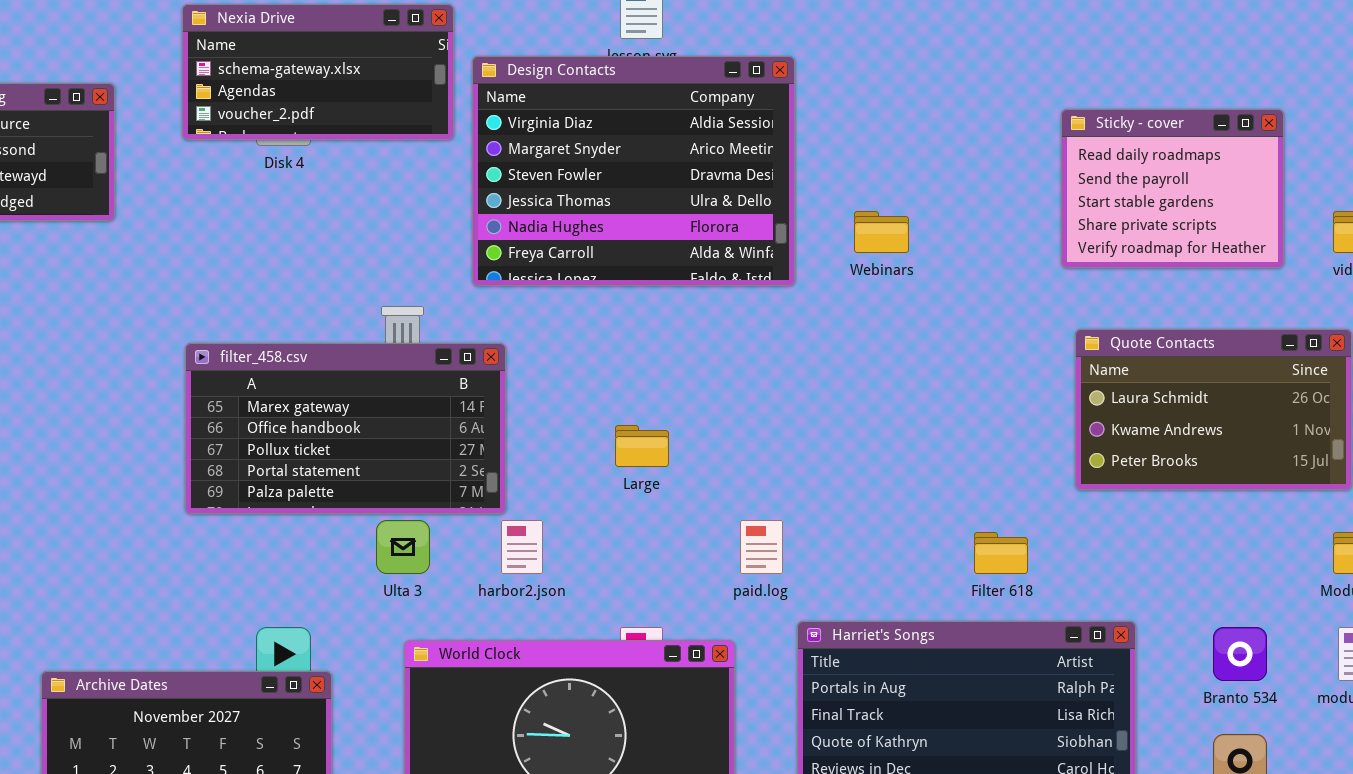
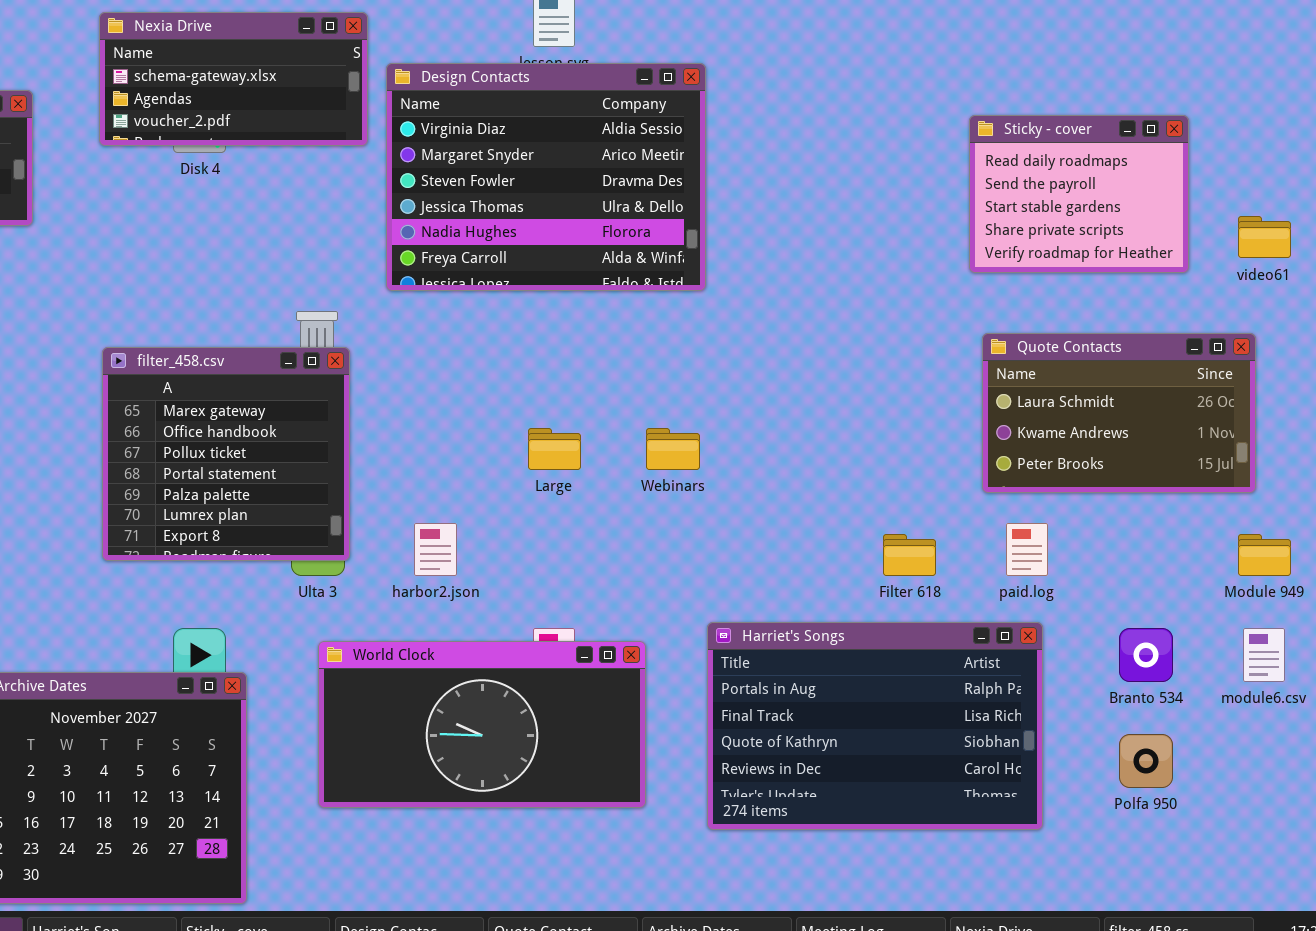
Webinars: [854,211,909,253] -> [646,428,700,470], moved
filter_458.csv: [185,343,506,514] -> [102,347,350,561], resized
paid.log: [740,520,783,574] -> [1006,523,1048,576], moved

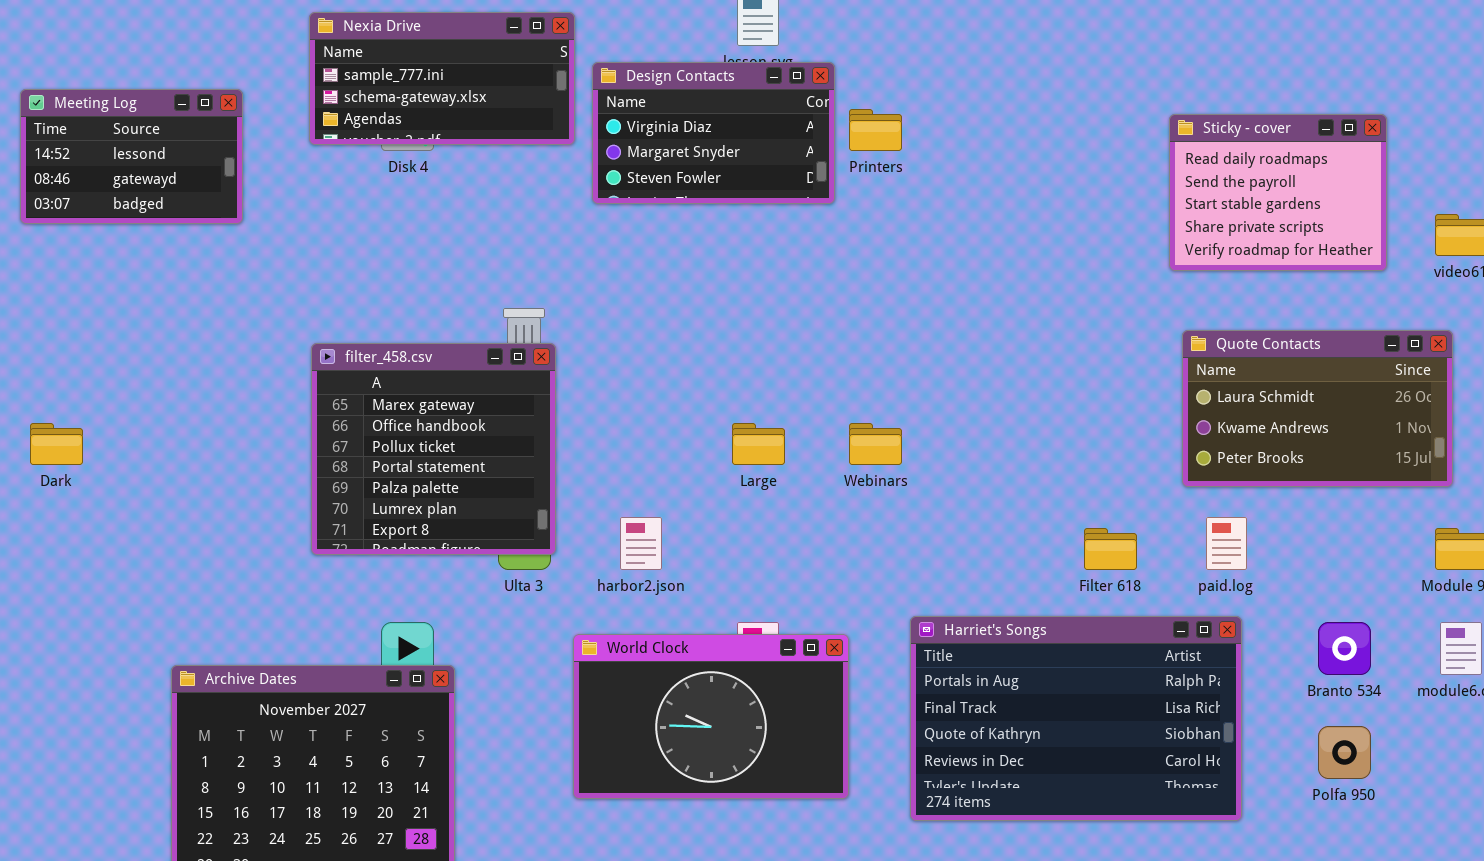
Nexia Drive: [99,12,368,146] -> [309,12,575,145], scrolled up 1 row
Design Contacts: [386,63,706,291] -> [592,62,835,204], resized
World Clock: [318,641,646,808] -> [573,634,849,799], resized

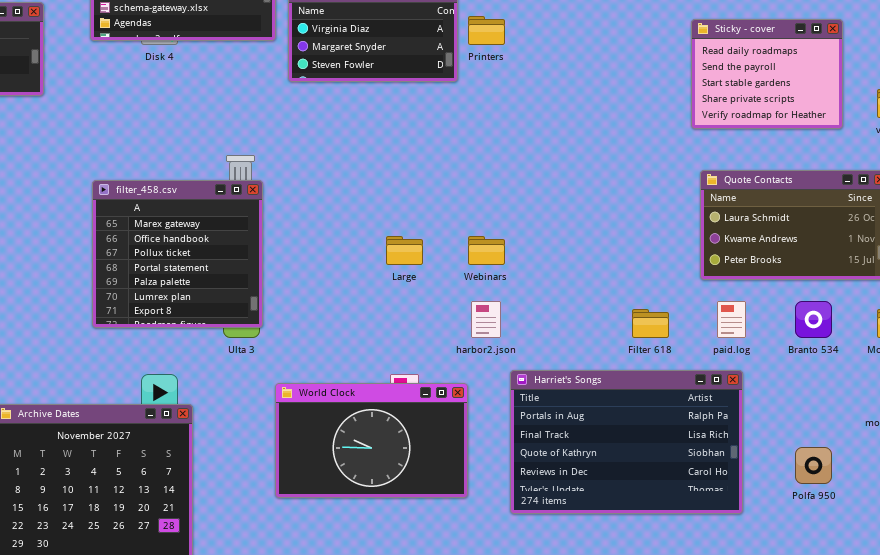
harbor2.json: [620,517,662,570] -> [471,301,501,338], moved
Branto 534: [1318,622,1371,675] -> [795,301,832,338], moved

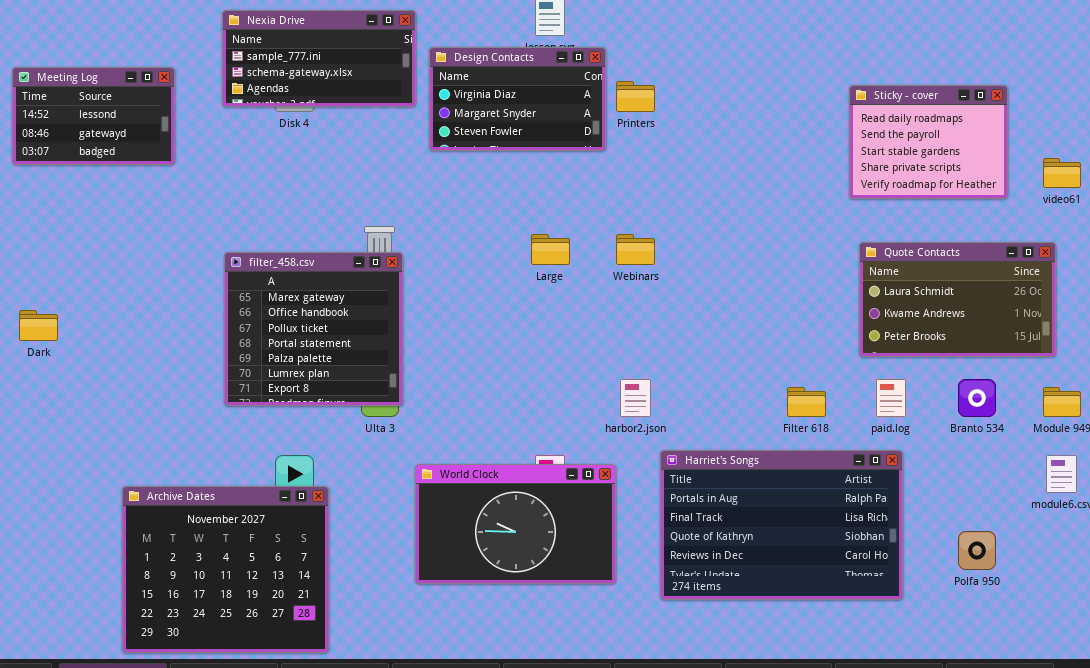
Large: [386,236,423,265] -> [531,234,570,265], moved
Webinars: [468,236,505,265] -> [616,234,655,265], moved

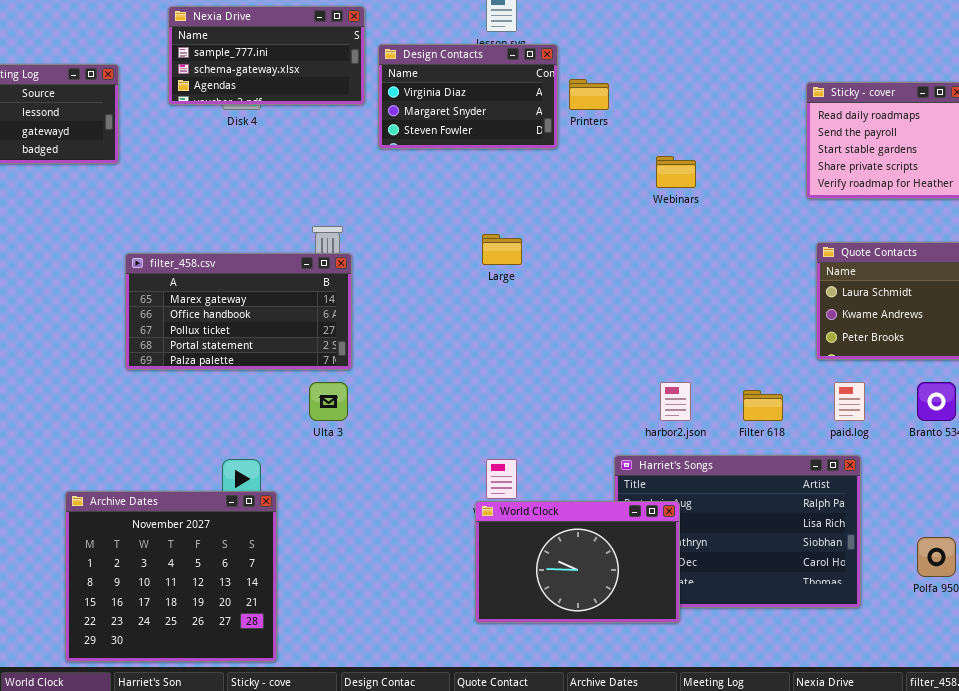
Webinars: [616,234,655,265] -> [656,156,696,188], moved
filter_458.csv: [224,252,403,406] -> [125,253,352,370], resized
harbor2.json: [620,379,651,417] -> [660,382,691,421], moved
World Clock: [415,464,616,584] -> [475,501,680,623], moved

